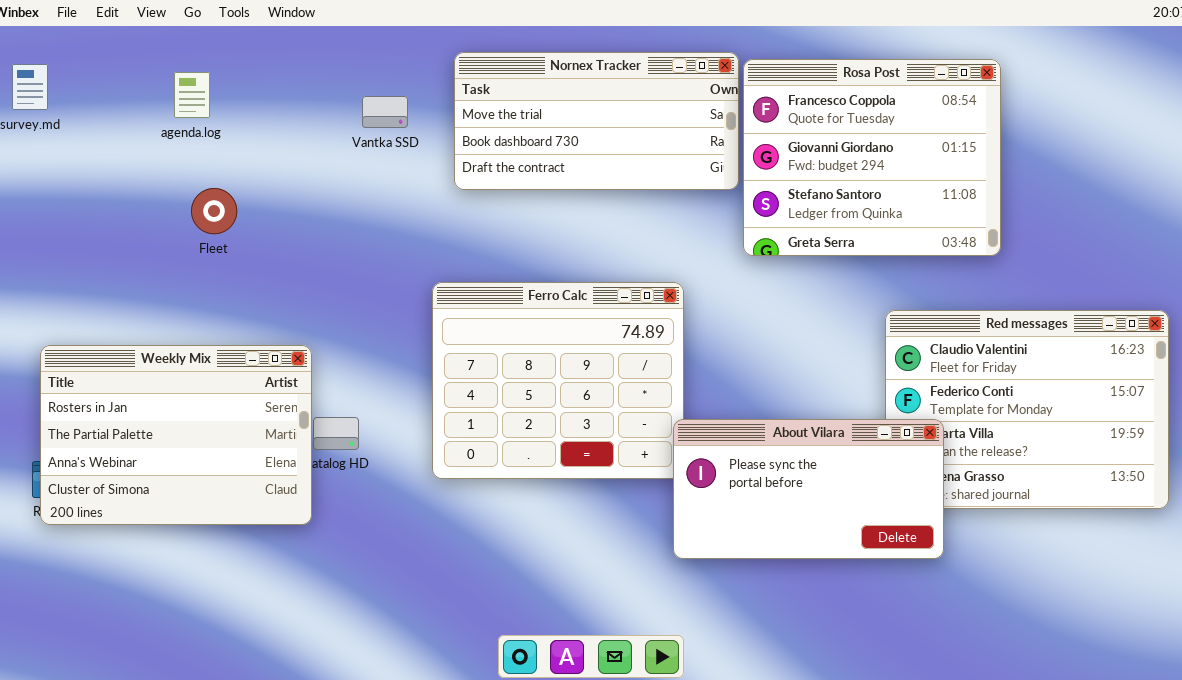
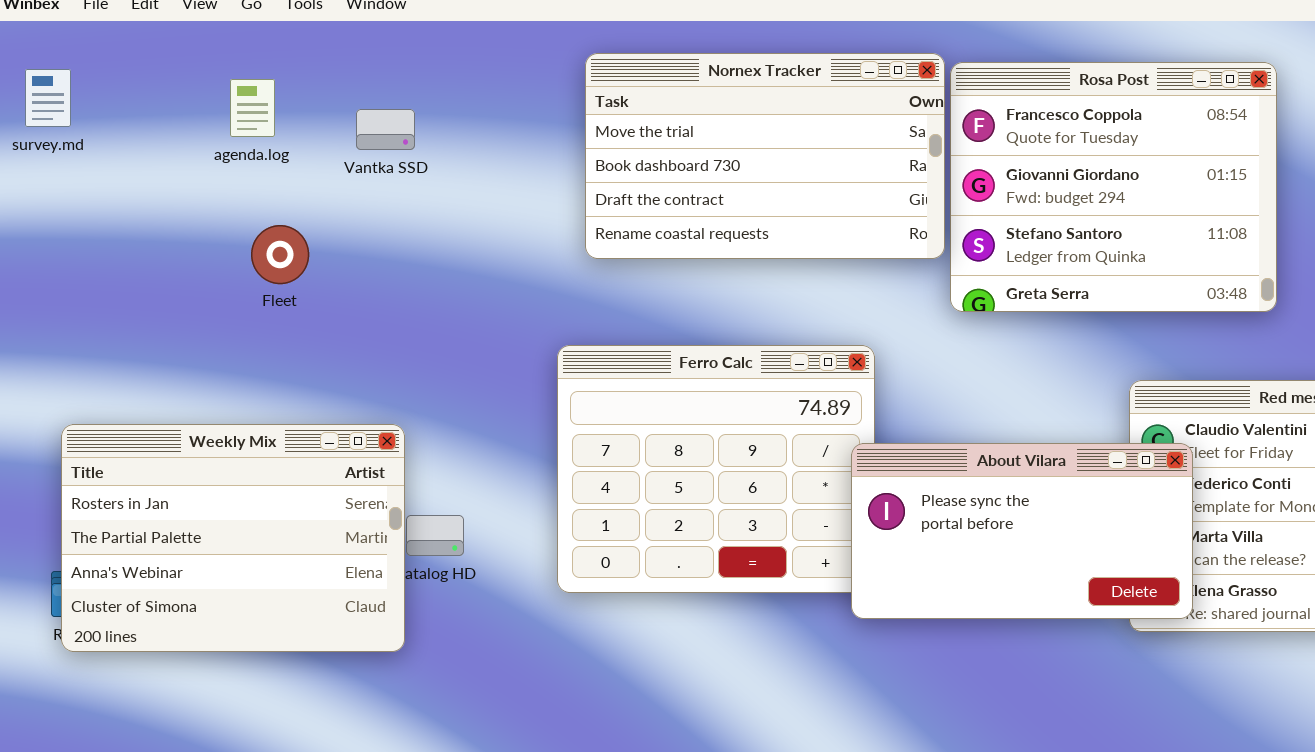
Nornex Tracker: [454,52,739,190] -> [585,53,945,259], resized
Vantka SSD: [362,96,408,128] -> [356,109,415,150], moved
About Vilara: [673,419,944,559] -> [851,443,1193,619], moved

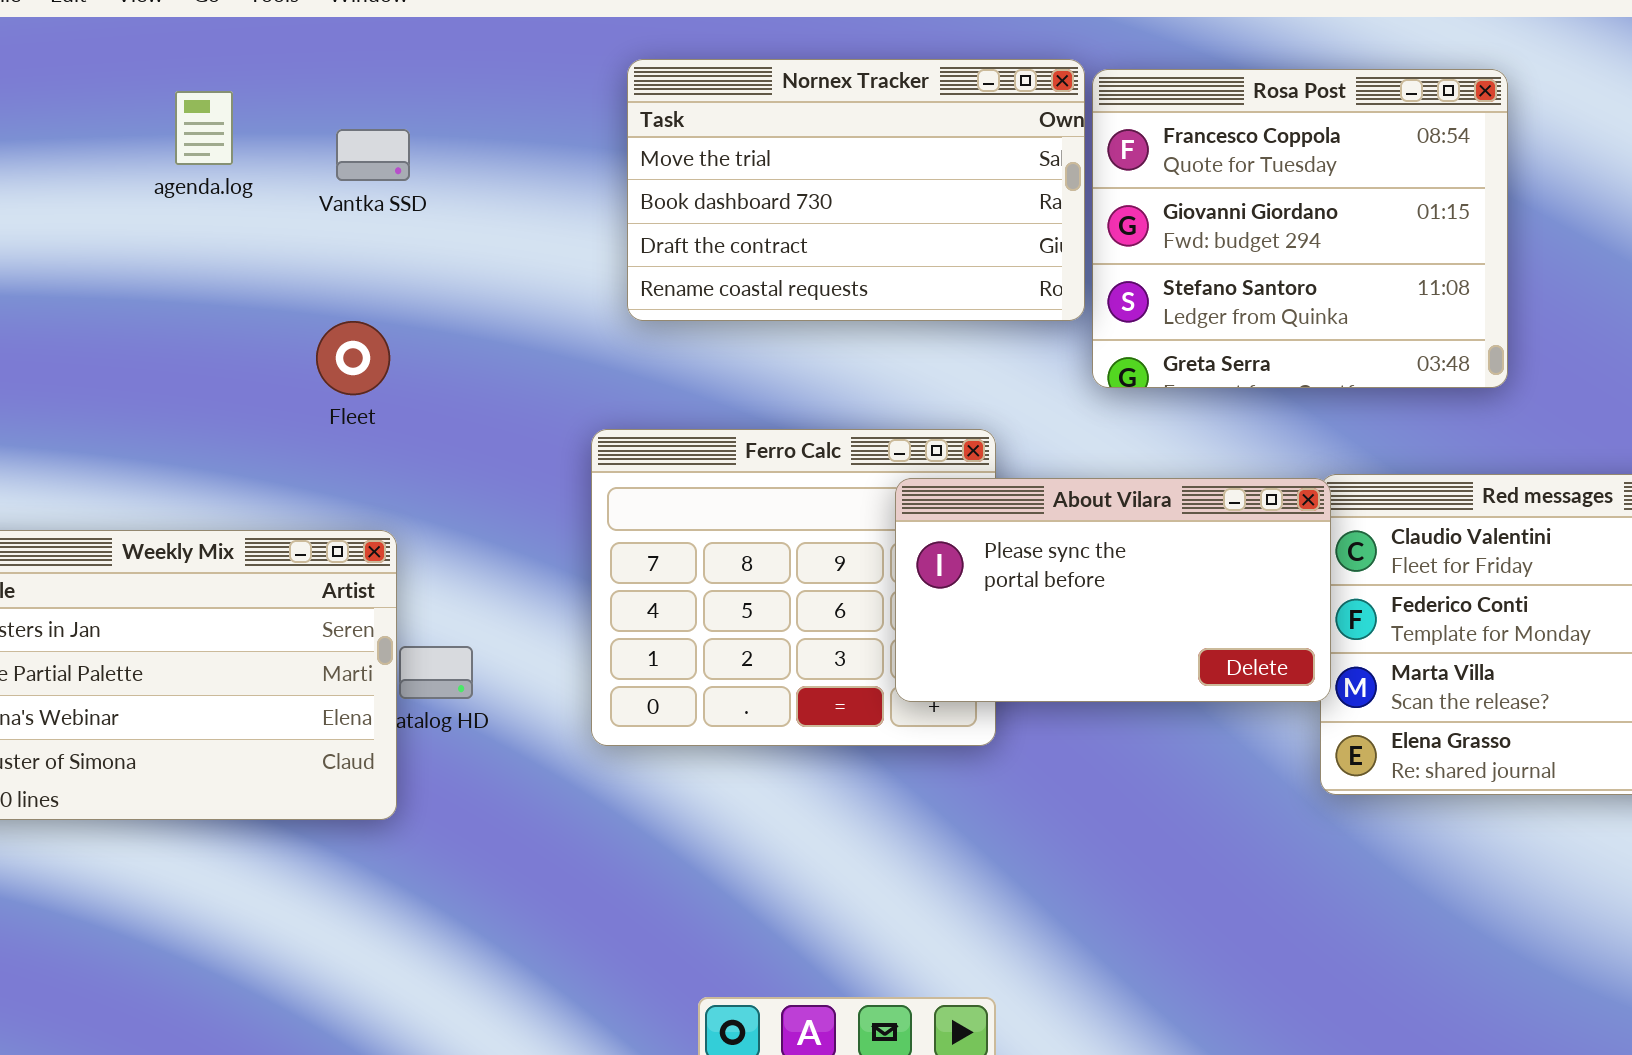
Fleet: [251,225,309,284] -> [316,321,390,395], moved
About Vilara: [851,443,1193,619] -> [895,478,1331,702], moved

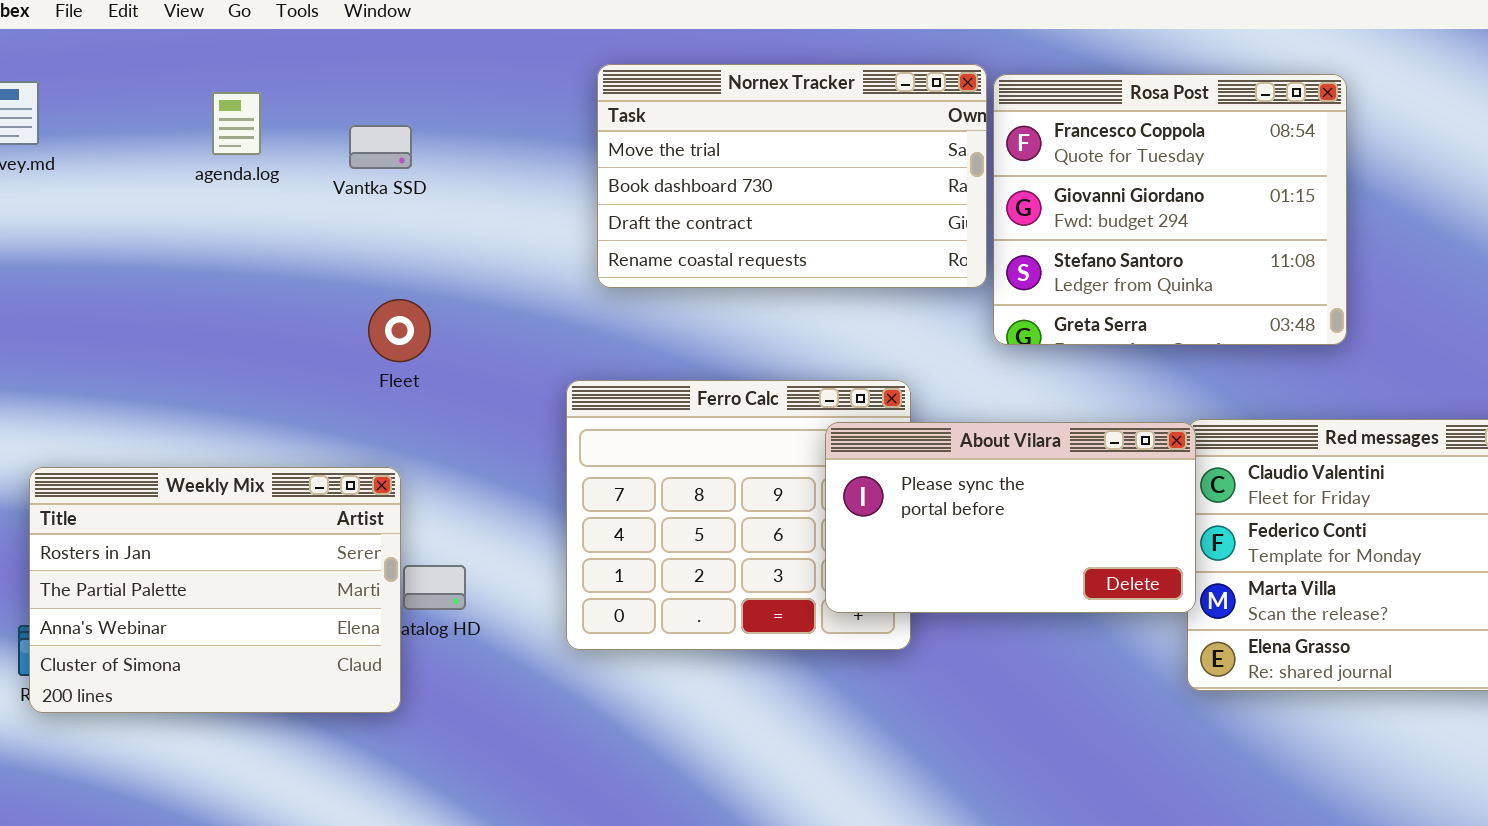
Fleet: [316,321,390,395] -> [368,299,431,362], moved

